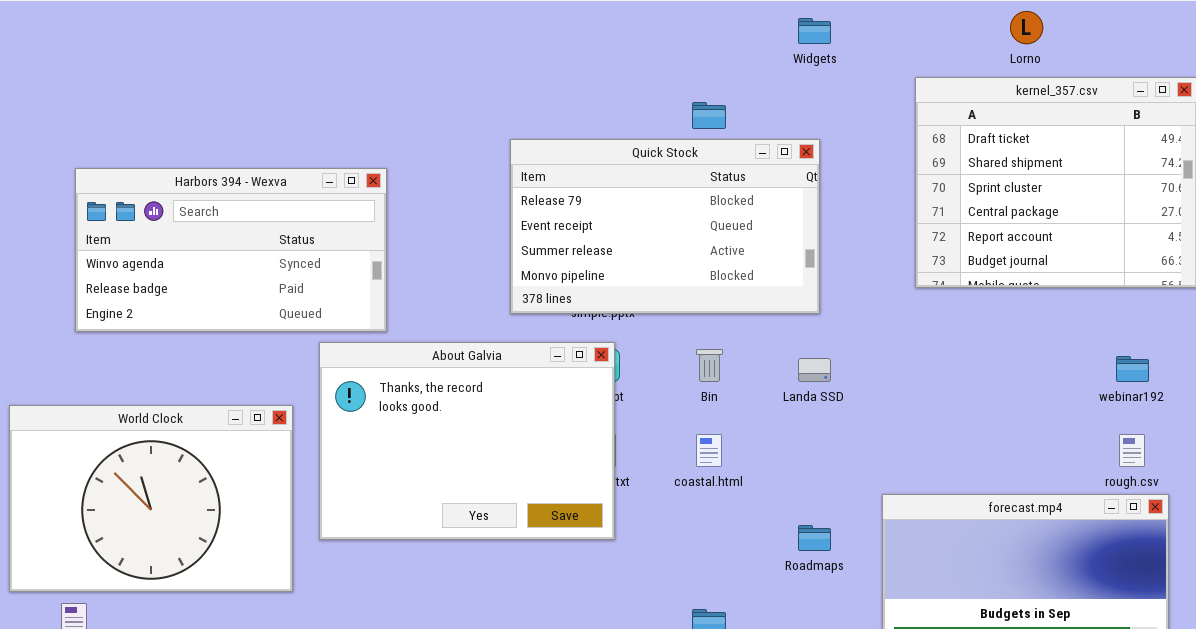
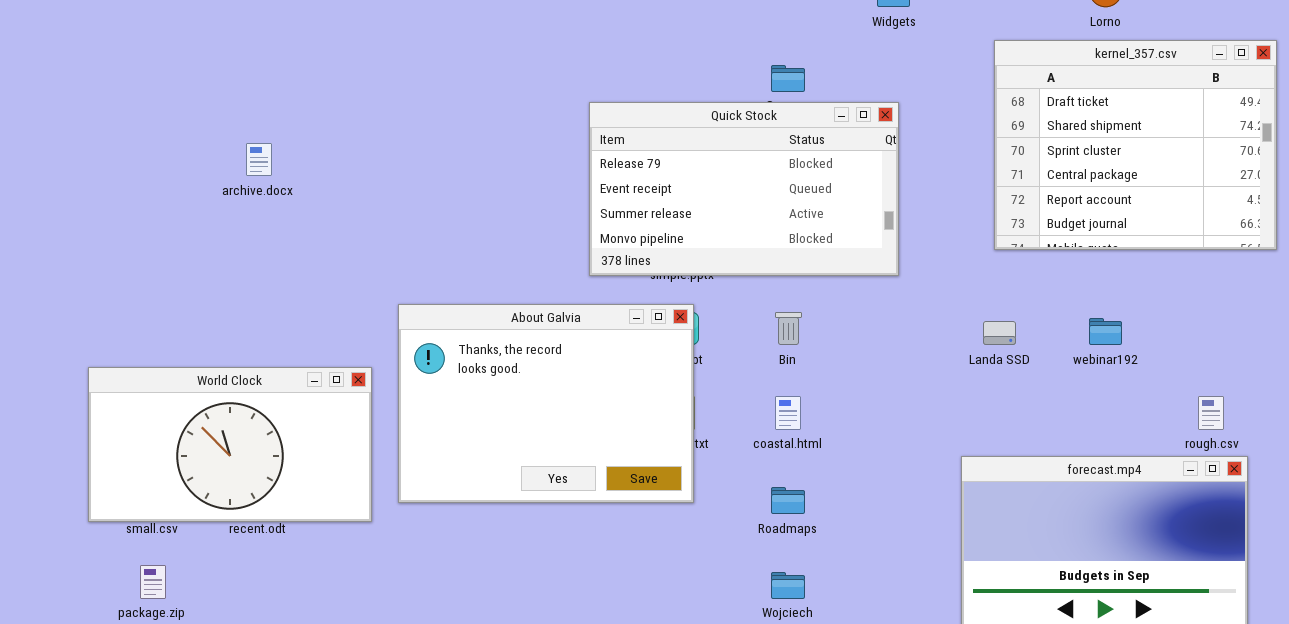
Harbors 394 - Wexva: [75,168,387,332] -> none, closed
webinar192: [1116,356,1149,382] -> [1089,318,1122,345], moved
Landa SSD: [798,358,831,382] -> [983,321,1016,345], moved
World Clock: [9,405,293,592] -> [88,367,372,522], resized
Roadmaps: [798,525,831,551] -> [771,487,805,514], moved

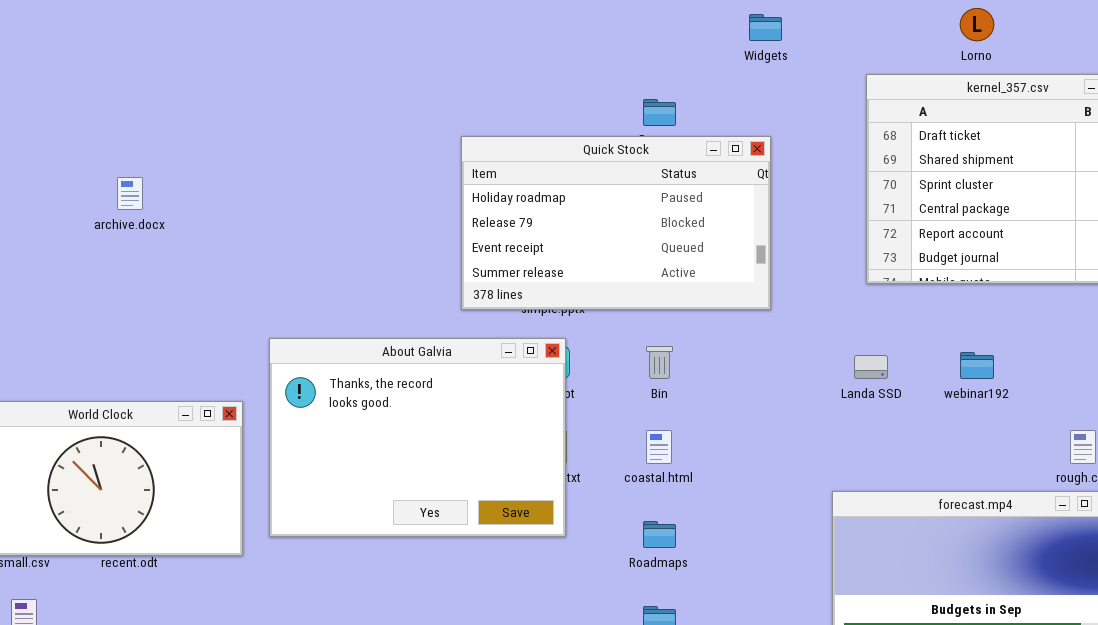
Quick Stock: [589,102,899,276] -> [461,136,771,310], scrolled up 1 row

